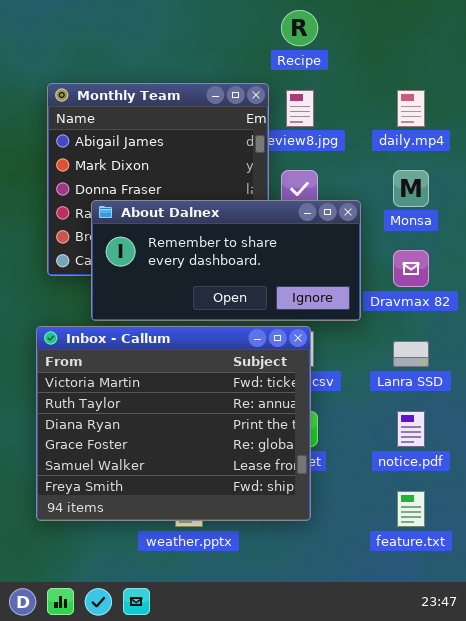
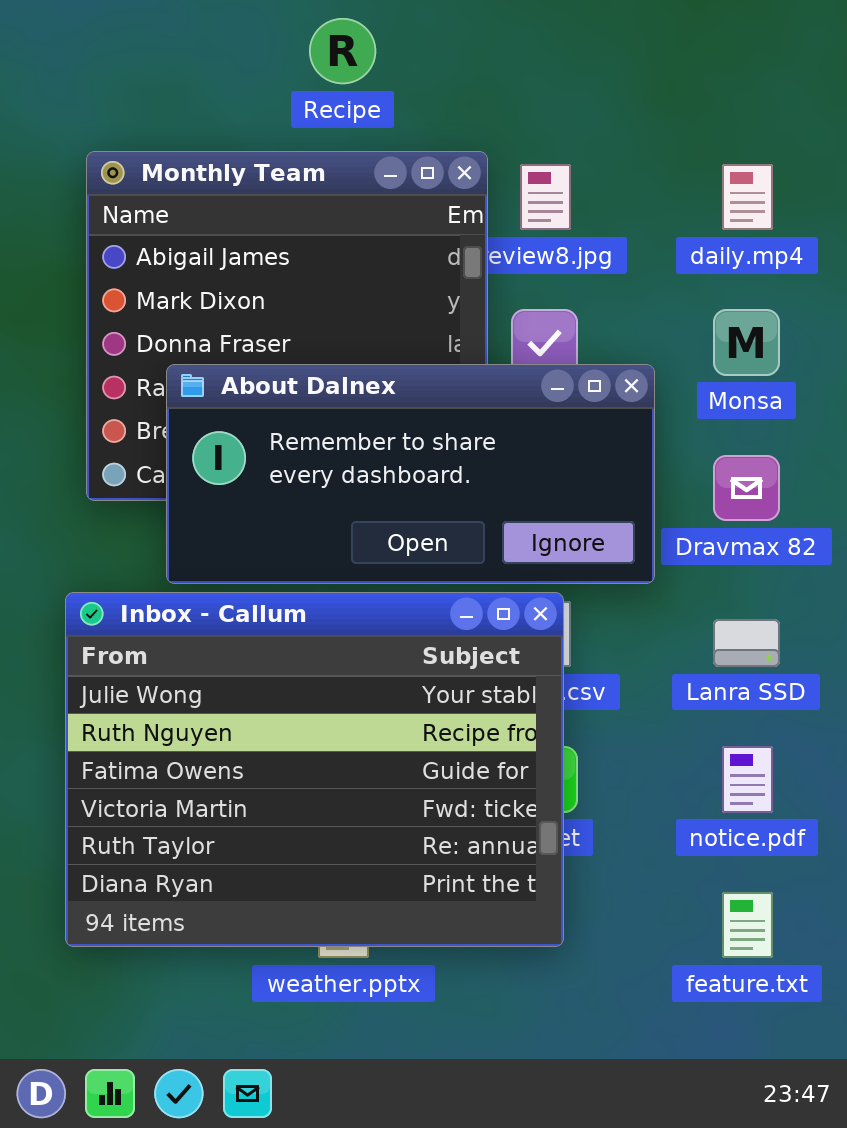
Recipe: [281,10,318,46] -> [309,18,376,84], moved
Inbox - Callum: [36,326,311,521] -> [65,592,564,947], scrolled up 3 rows

